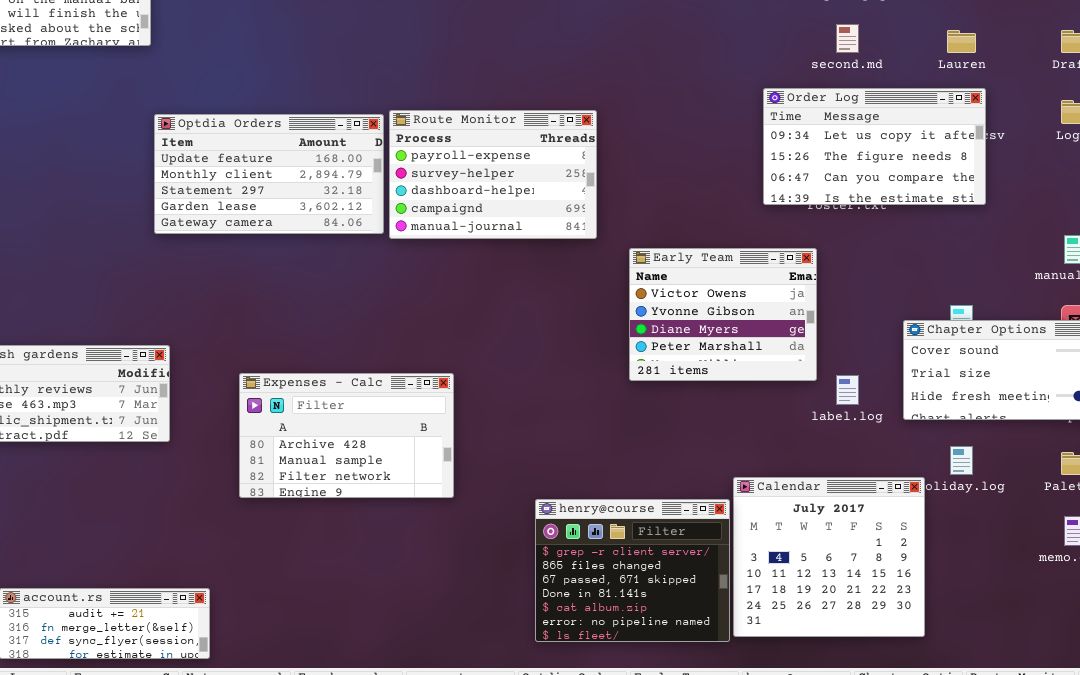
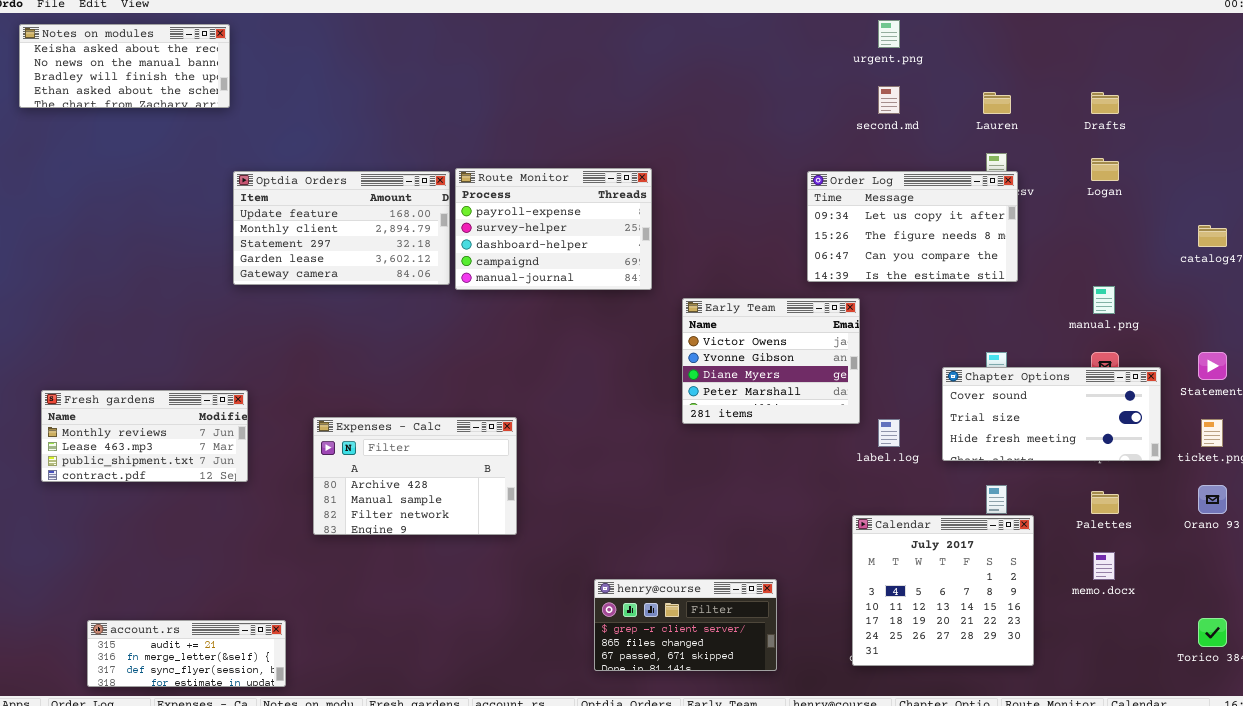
Order Log: [763,88,986,205] -> [807,171,1018,282], moved
Calendar: [733,477,925,637] -> [852,515,1034,666], moved
henry@course: [535,499,730,642] -> [594,579,777,671], resized

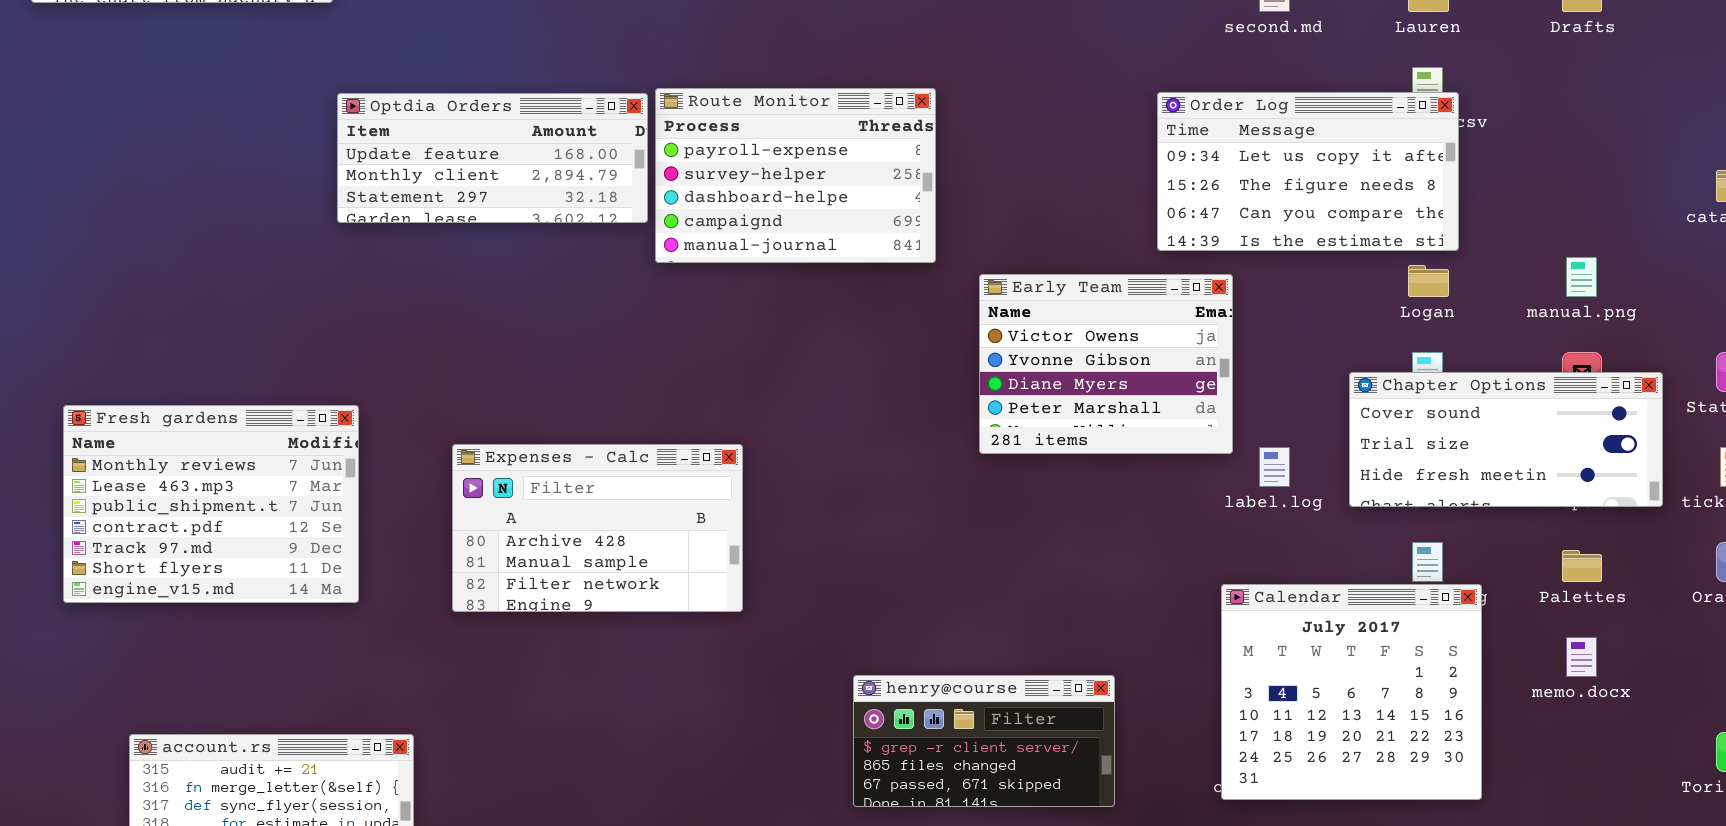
Logan: [1091,158,1119,181] -> [1408,265,1449,297], moved
Optdia Orders: [233,171,450,285] -> [337,93,648,223], resized
Fresh gardens: [41,390,248,482] -> [63,405,359,603], resized

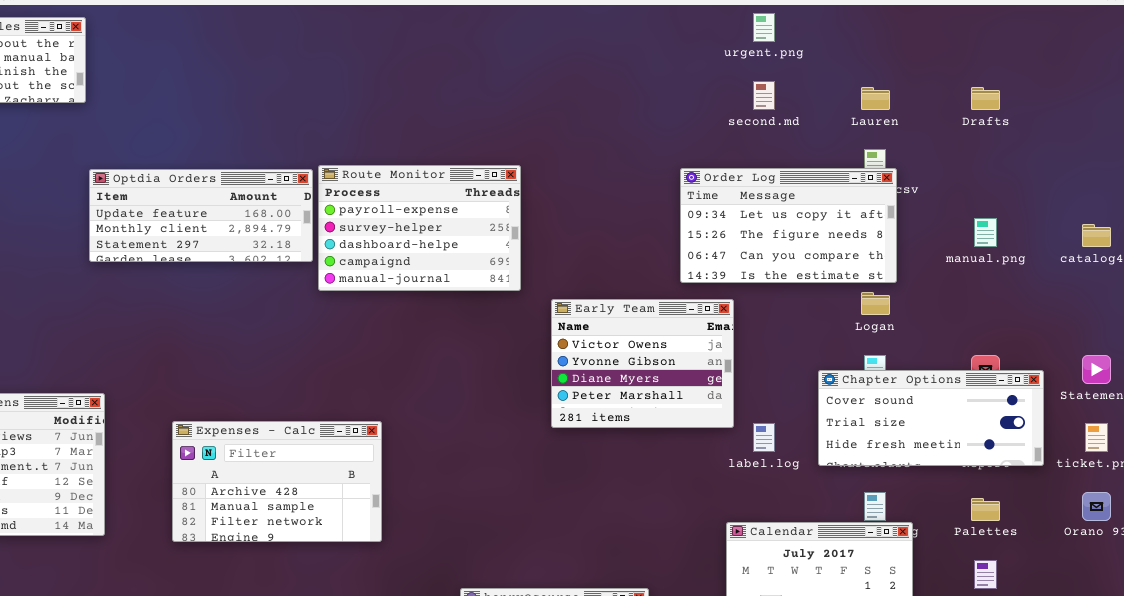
manual.png: [1566,257,1597,297] -> [974,218,997,247], moved

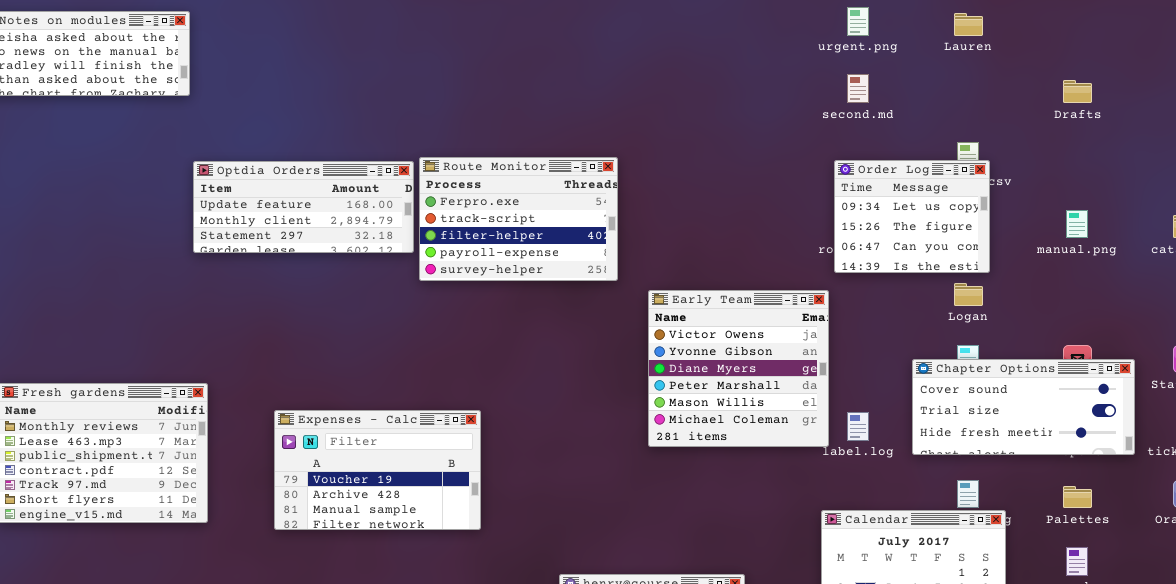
Lauren: [861,87,890,110] -> [954,13,983,36], moved
Route Monitor: [318,165,521,291] -> [419,157,618,281], scrolled up 3 rows
Order Log: [680,168,897,283] -> [834,160,990,273], resized
Early Team: [551,299,734,428] -> [648,290,829,447], resized
Expenses - Calc: [172,421,382,542] -> [274,410,481,530], scrolled up 1 row

